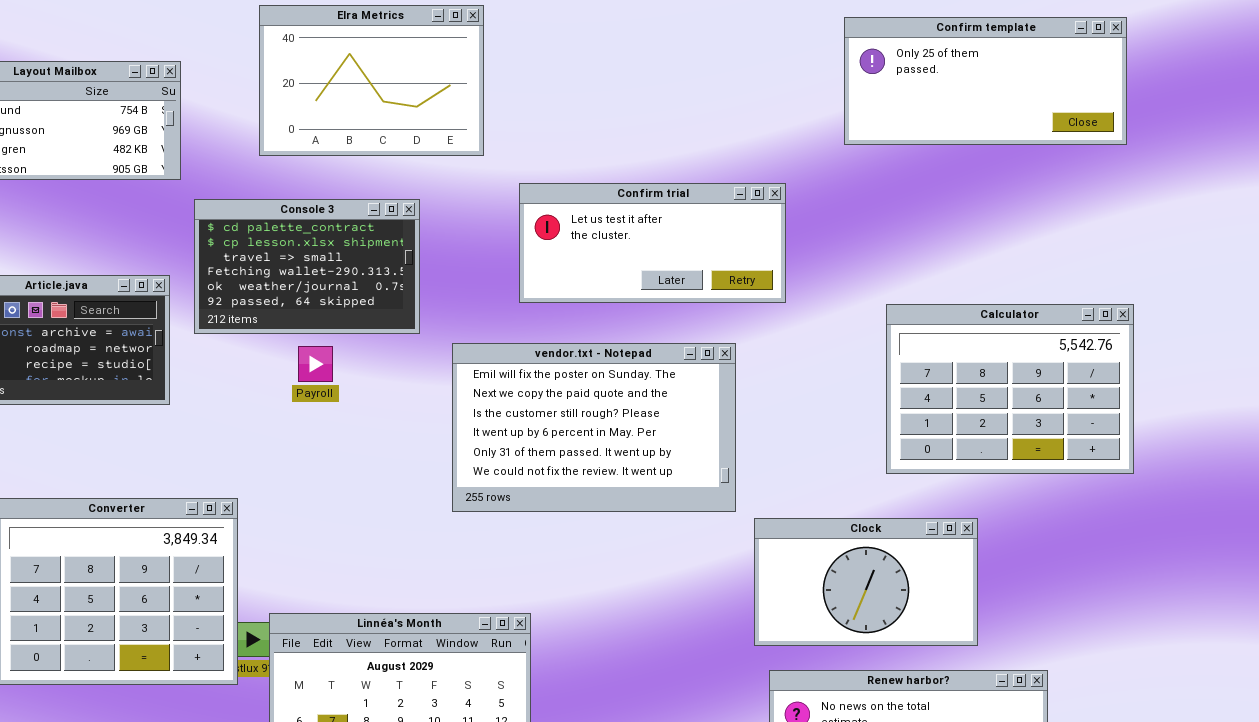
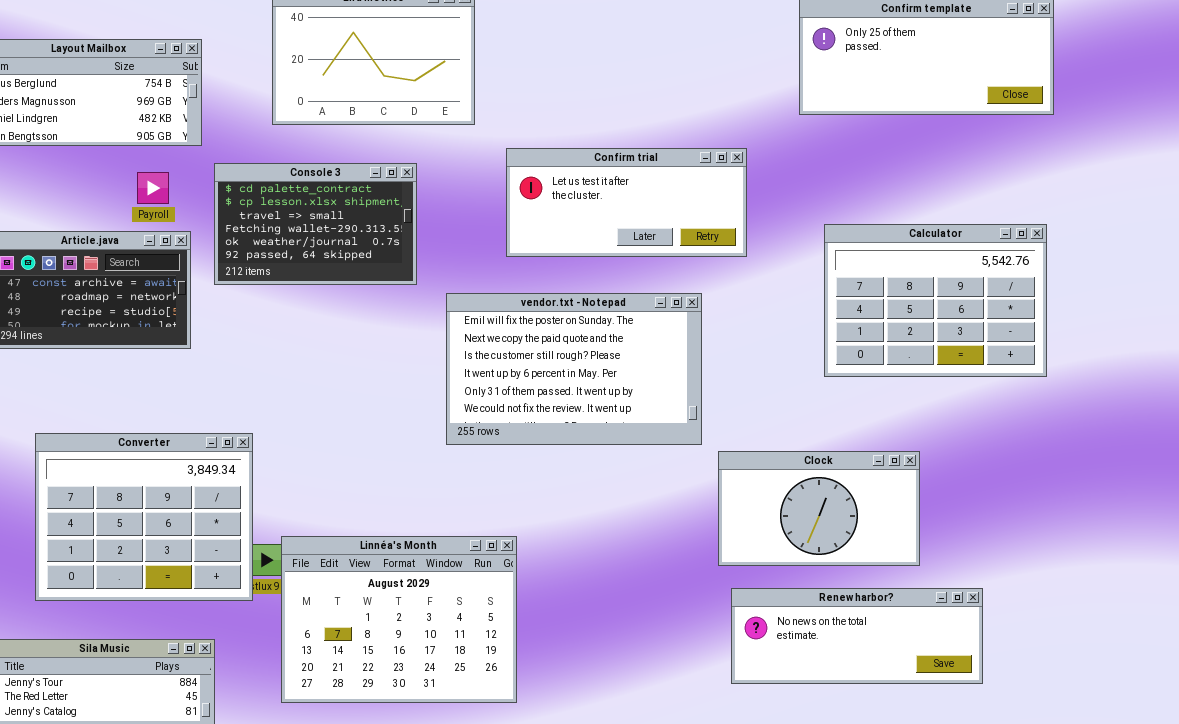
Calculator: [886,304,1134,474] -> [824,224,1047,377], moved
Payroll: [298,346,333,382] -> [137,172,169,204], moved

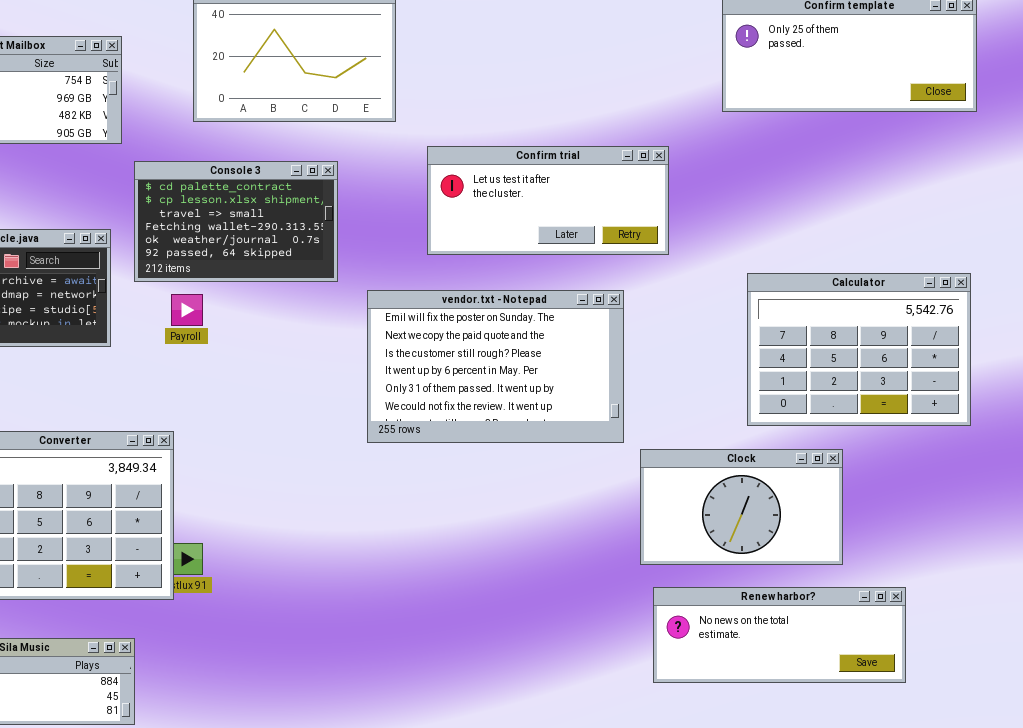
Payroll: [137,172,169,204] -> [171,294,203,326], moved
Calculator: [824,224,1047,377] -> [747,273,971,426], moved
Linnéa's Month: [281,536,517,703] -> none, closed

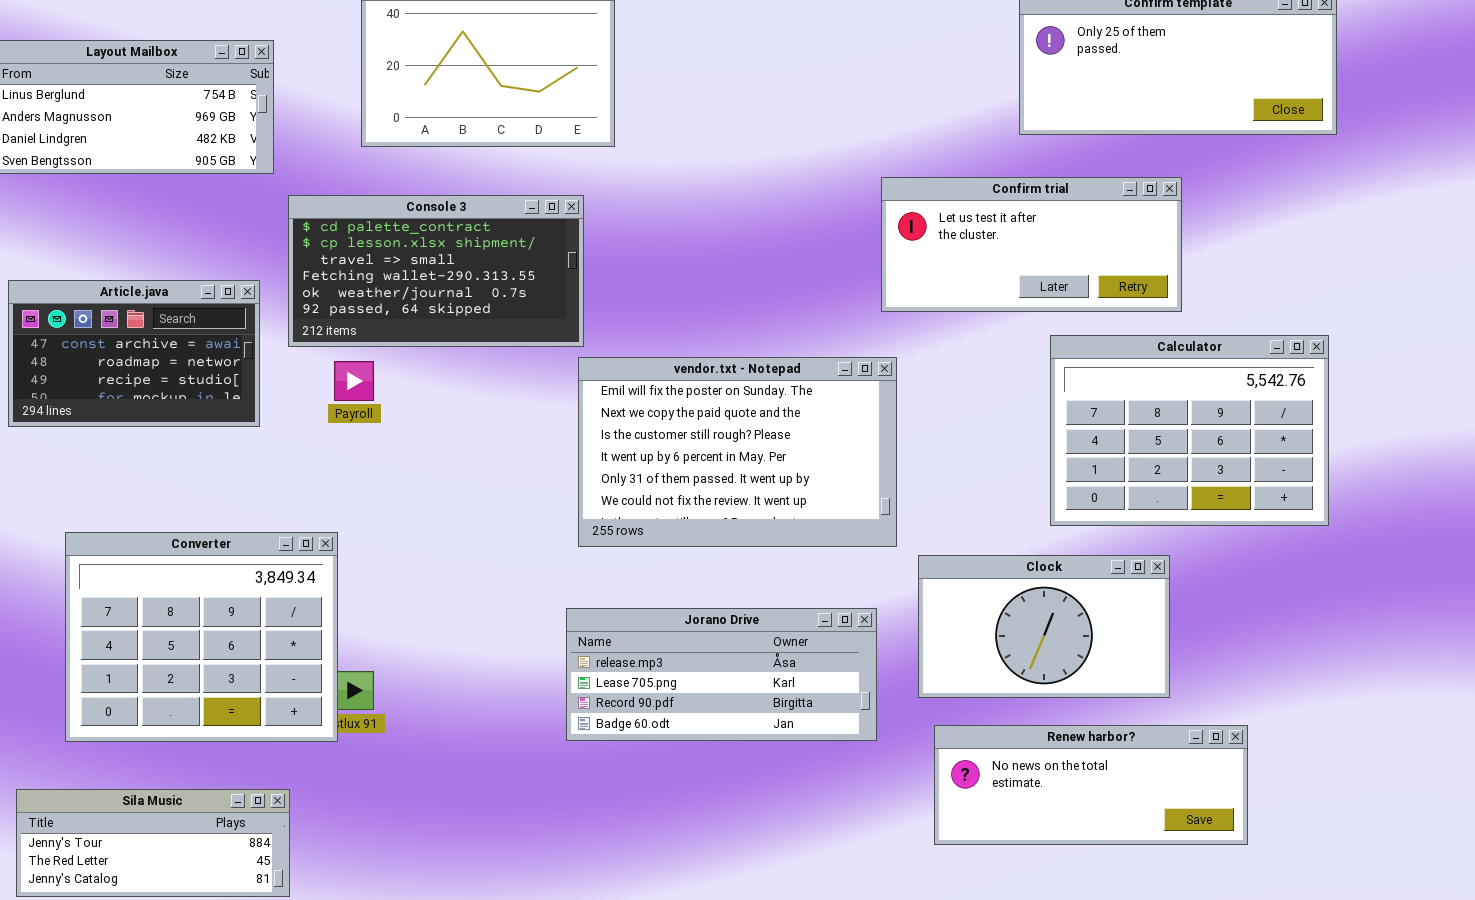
Confirm trial: [427,146,669,255] -> [881,177,1182,312], moved
Console 3: [134,161,338,282] -> [288,195,584,347], resized
Jorano Drive: none -> [566,608,877,741], opened

